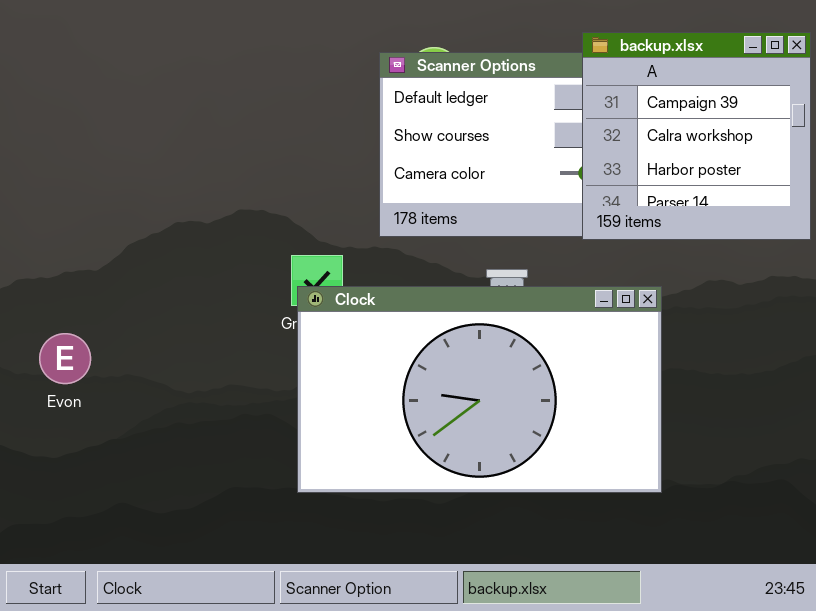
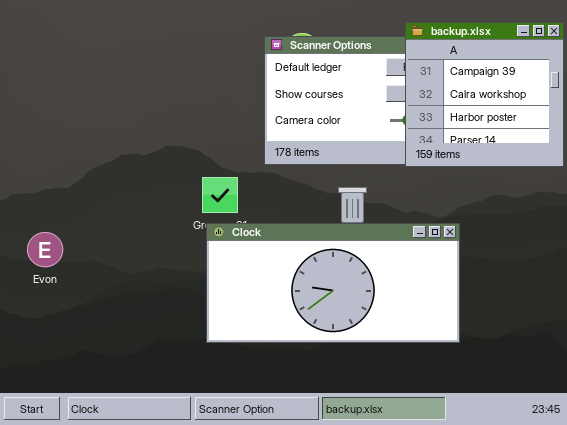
Clock: [297,286,662,493] -> [206,223,460,343], resized

